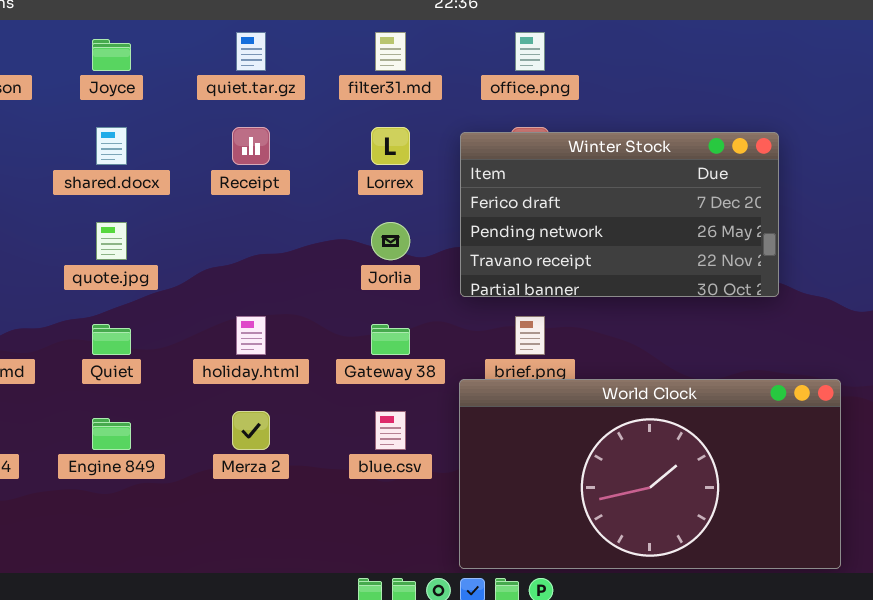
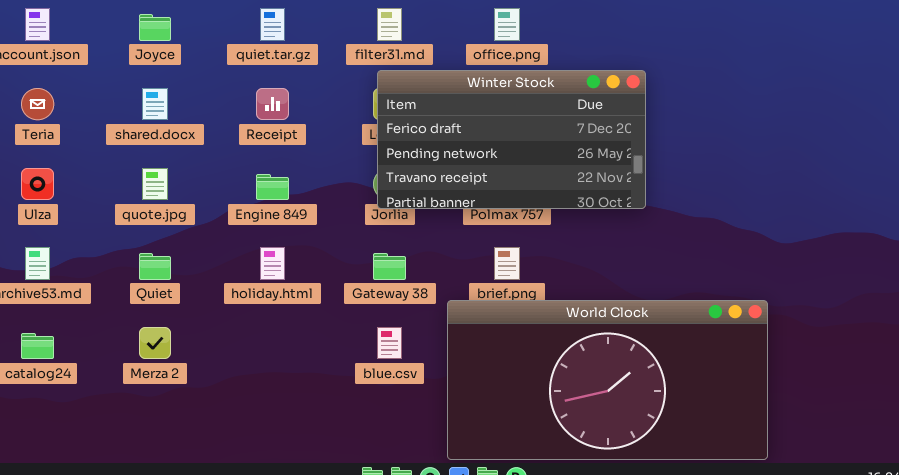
Winter Stock: [460,132,779,297] -> [377,70,646,209], moved
Merza 2: [232,411,270,450] -> [139,327,171,359], moved
Engine 849: [92,418,131,450] -> [256,174,289,200], moved

